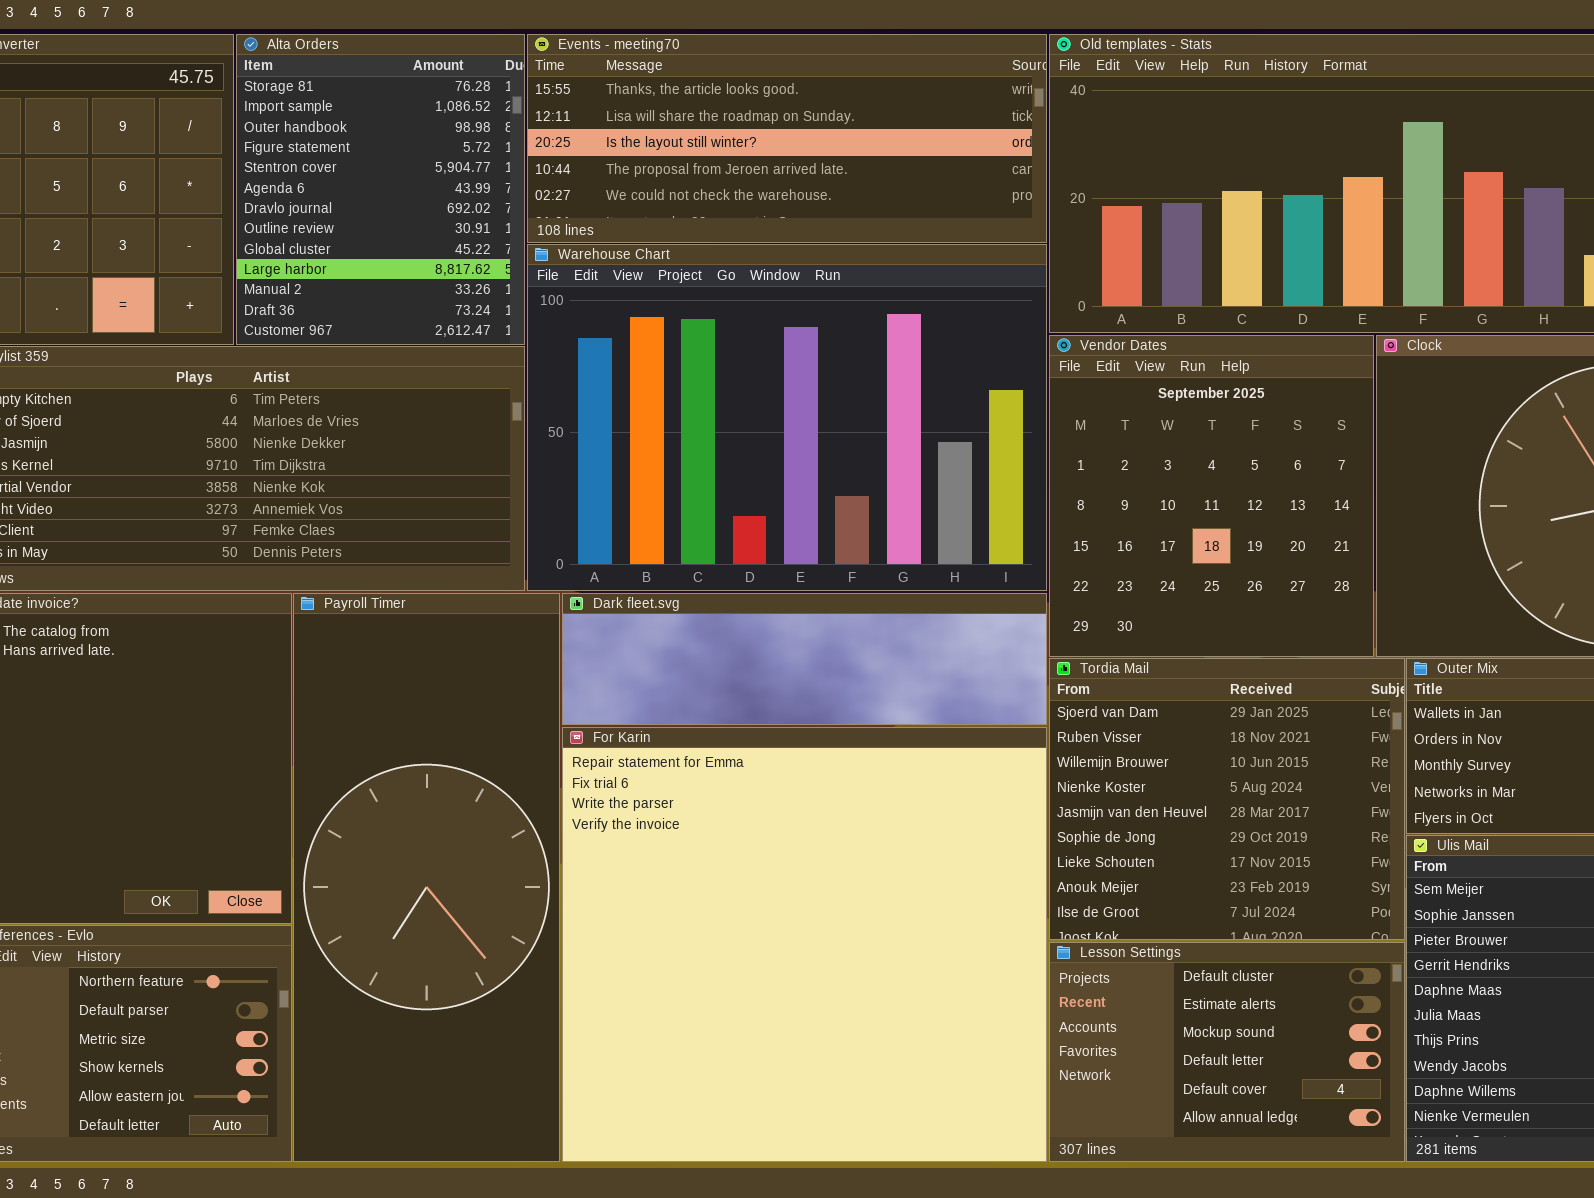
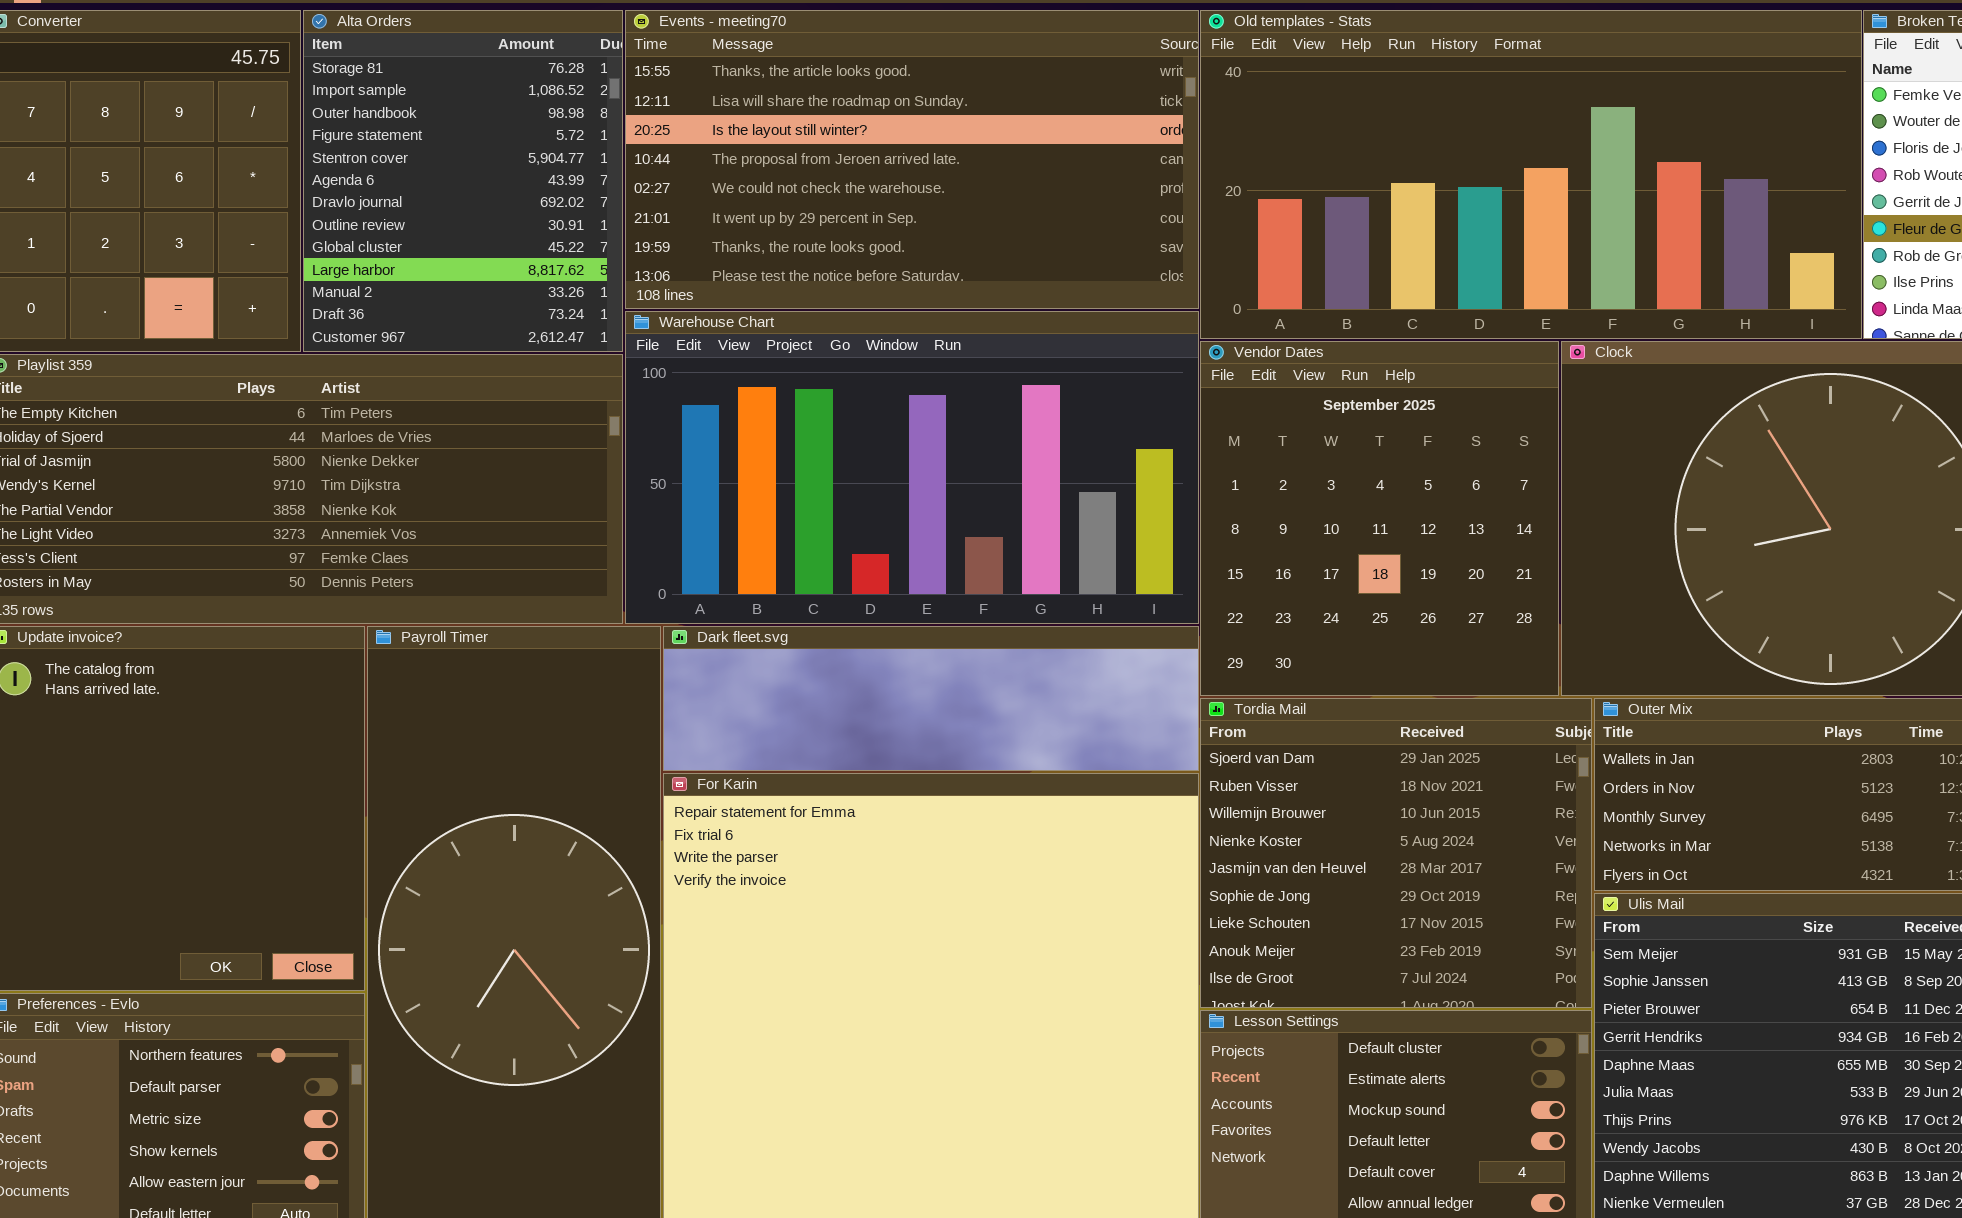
Events - meeting70: [527,34,1047,243] -> [625,10,1199,309], resized
Warehouse Chart: [527,244,1047,591] -> [625,311,1199,624], resized

